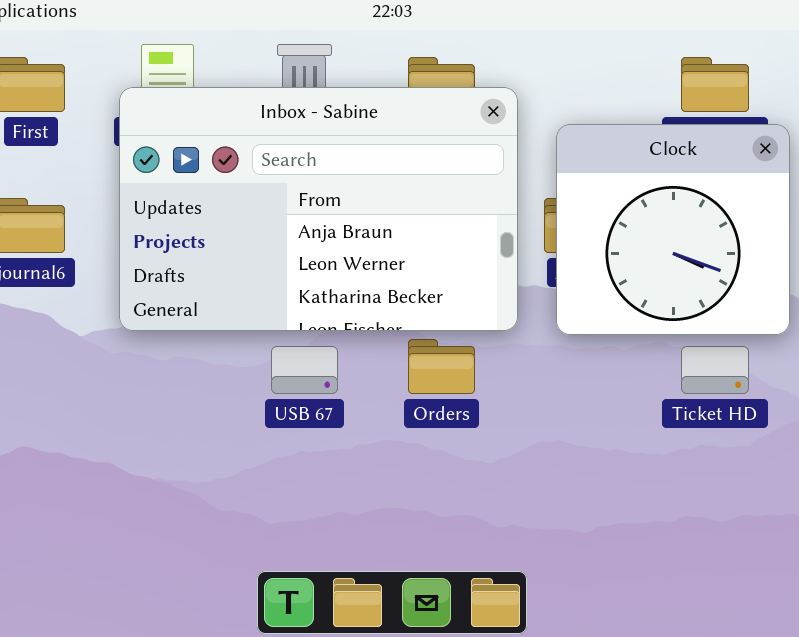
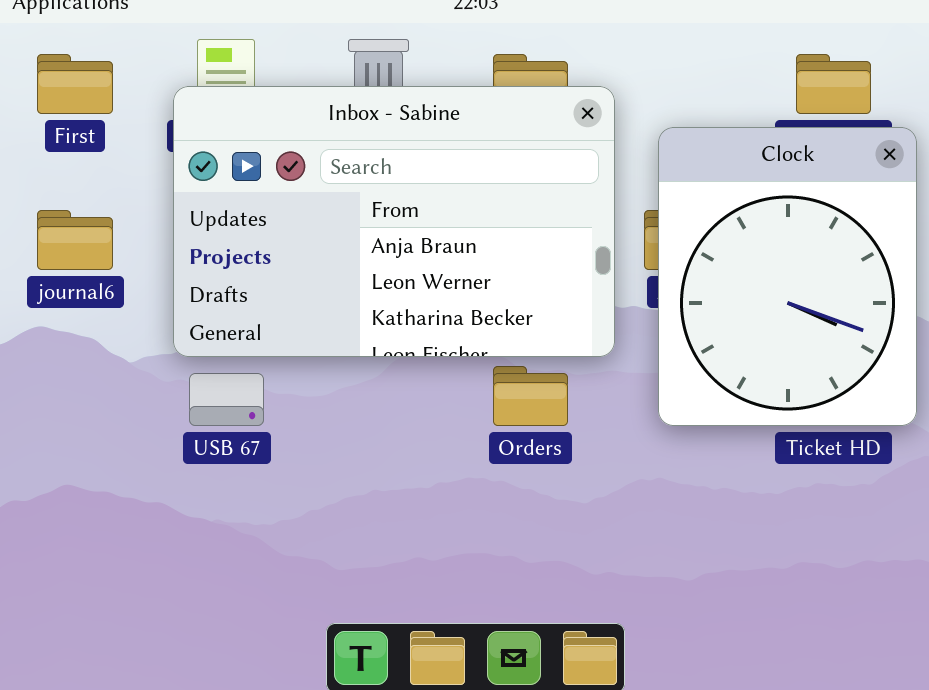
Clock: [556,124,790,335] -> [658,127,917,426], resized
USB 67: [271,346,338,394] -> [189,373,264,426], moved

